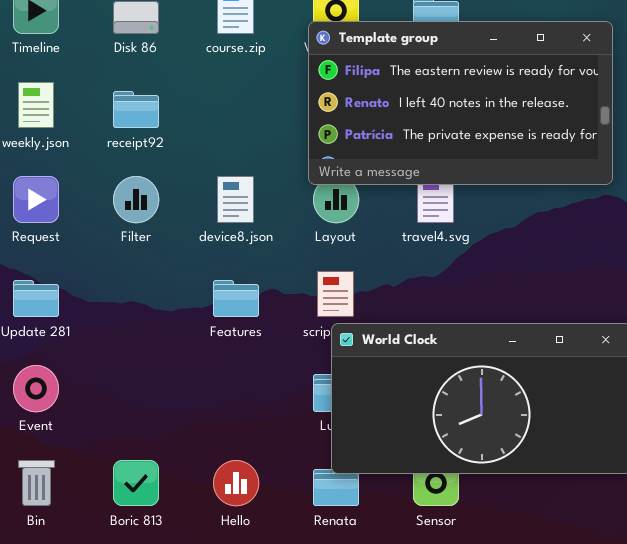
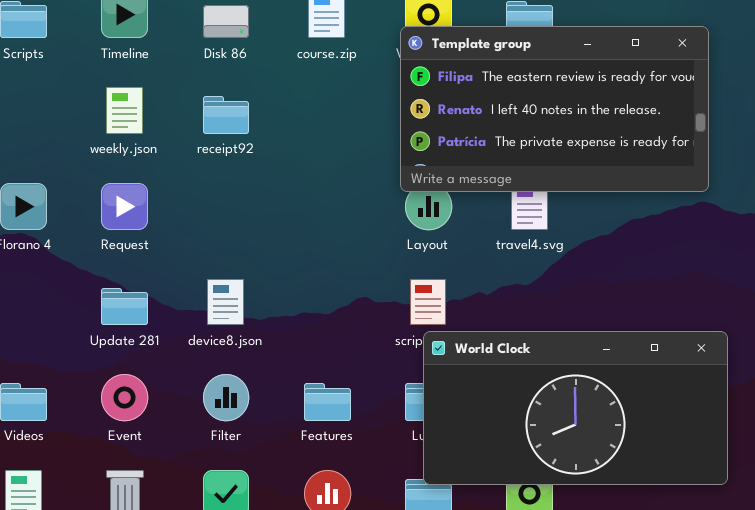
Filter: [113,176,159,223] -> [203,374,249,421], moved
device8.json: [217,176,254,223] -> [207,279,244,325], moved
Features: [213,280,259,317] -> [304,383,351,421], moved

